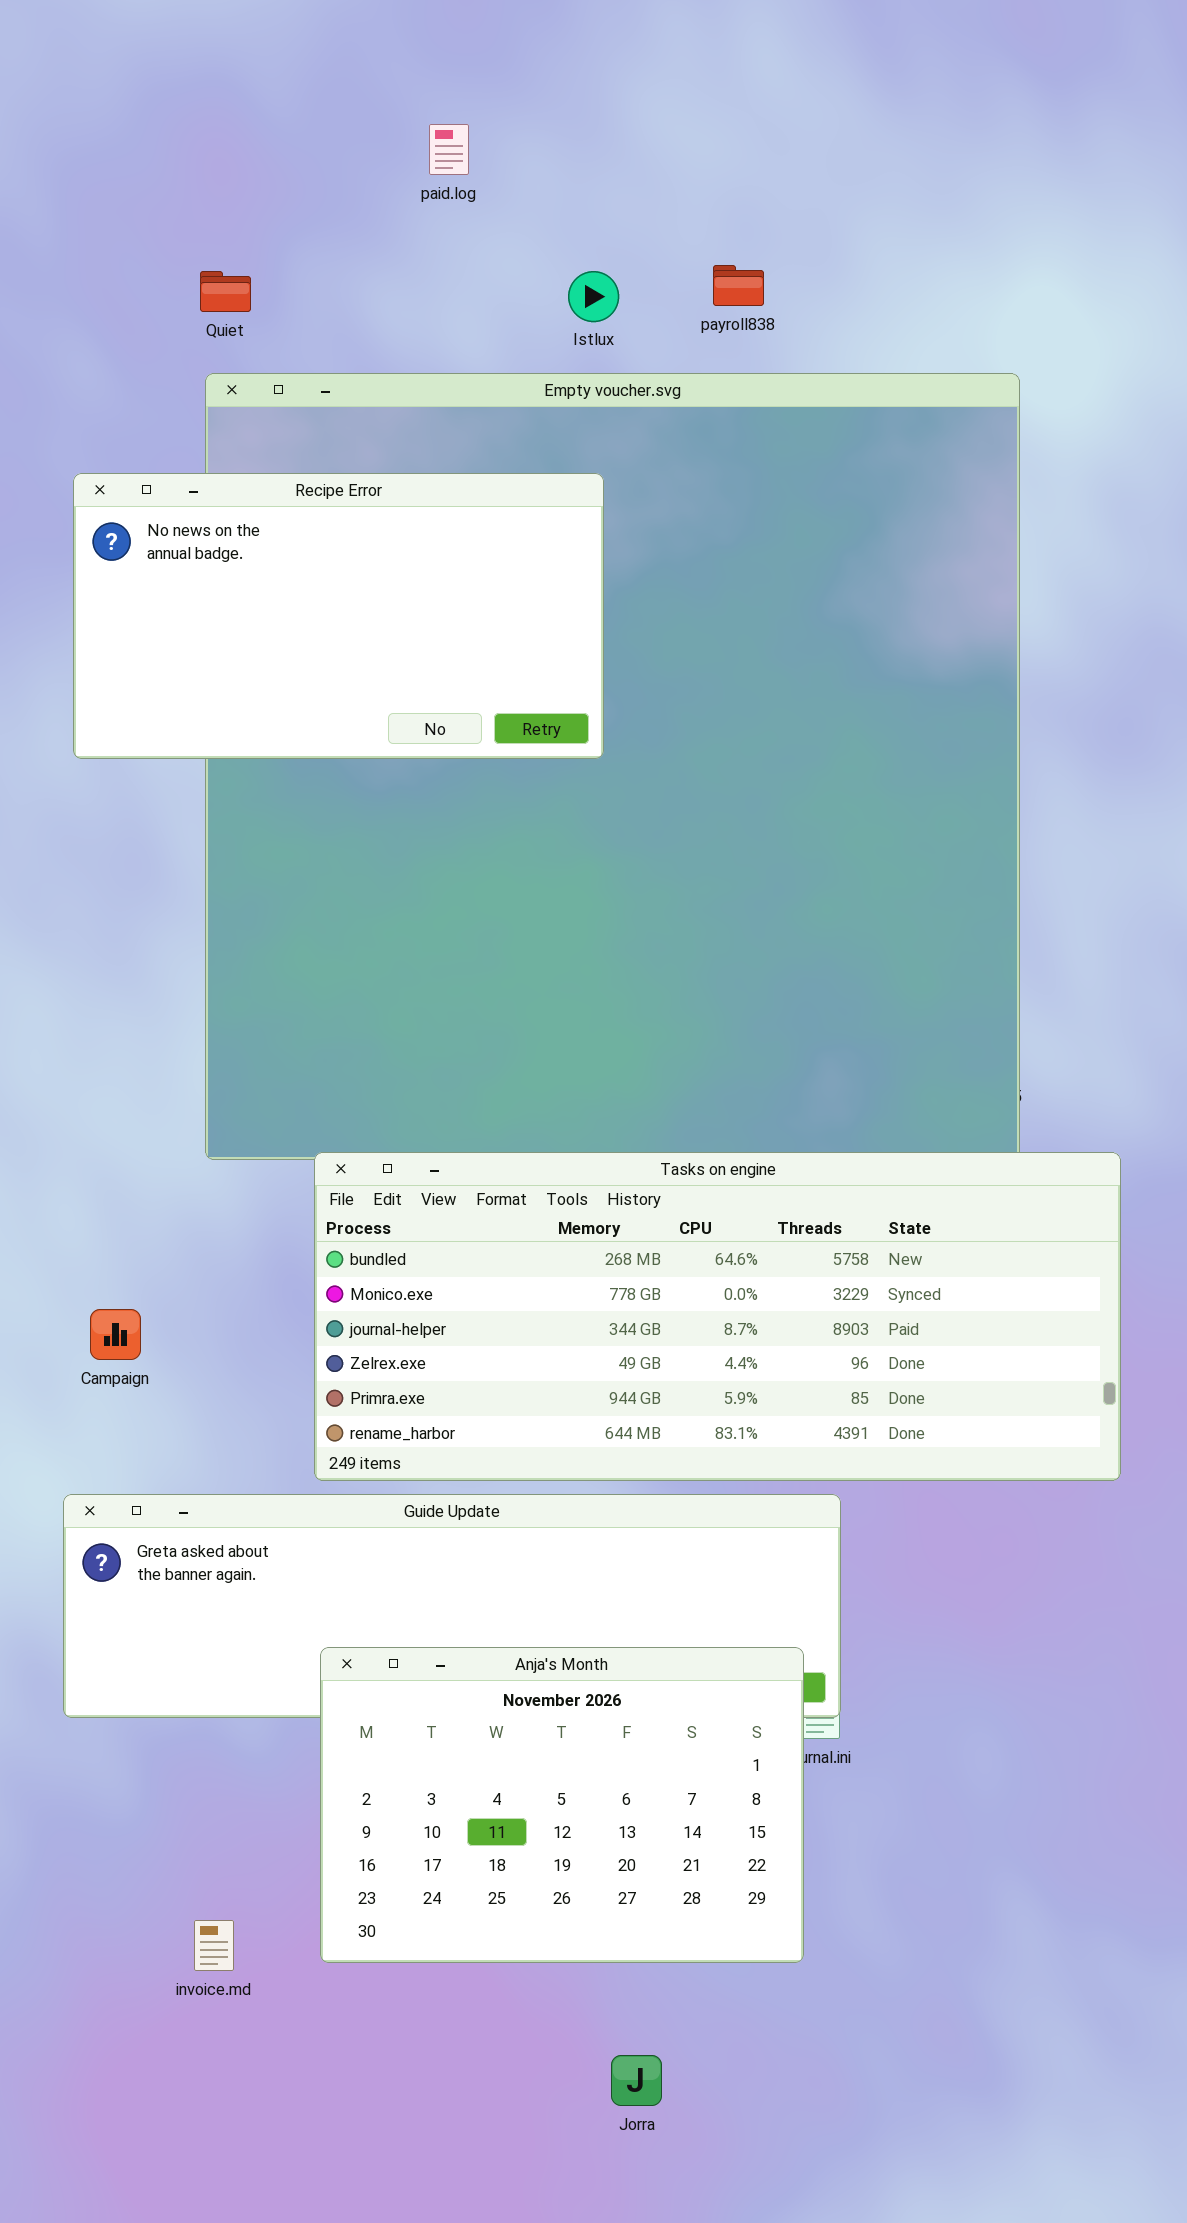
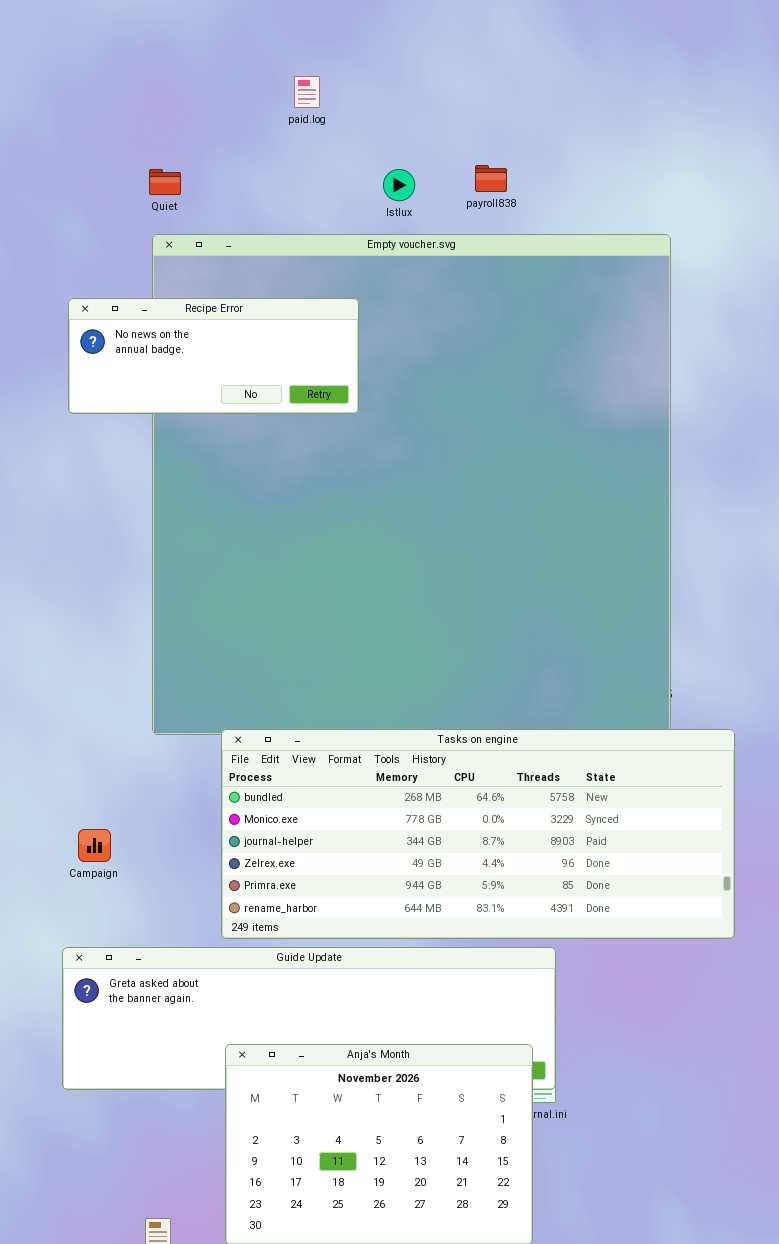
Recipe Error: [73,473,604,759] -> [68,298,359,414], resized

